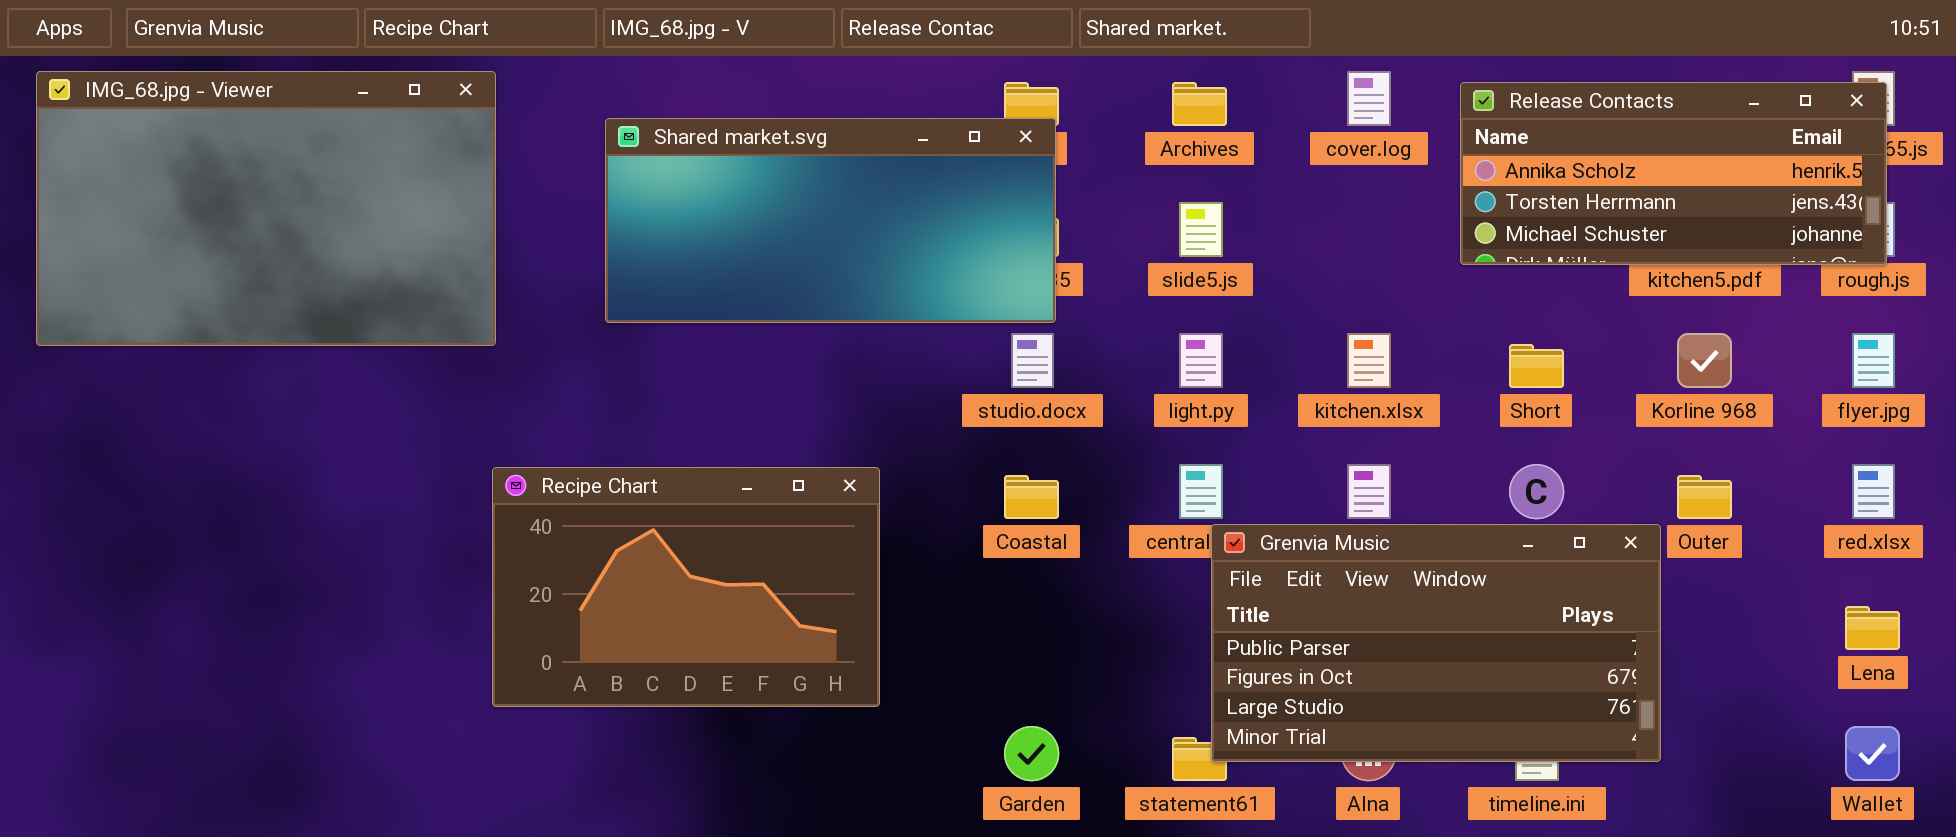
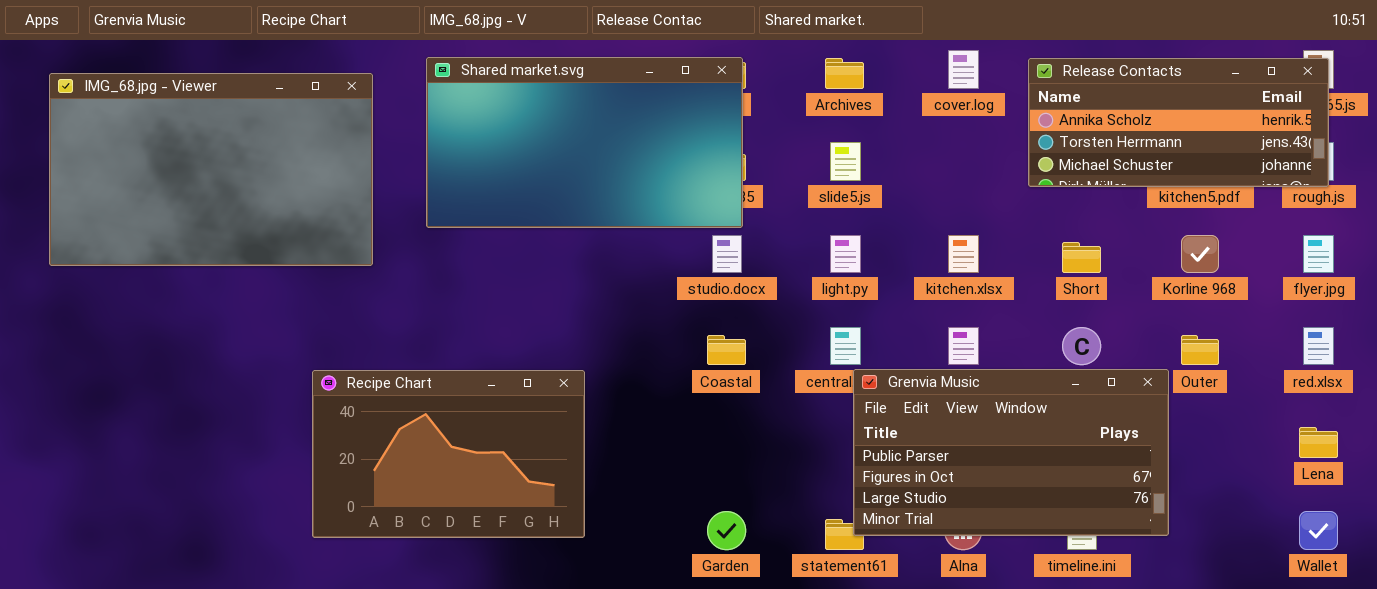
IMG_68.jpg - Viewer: [36,71,496,346] -> [49,73,373,266], moved
Shared market.svg: [605,118,1056,323] -> [426,57,743,228], resized
Recipe Chart: [492,467,880,707] -> [312,370,585,538], moved

